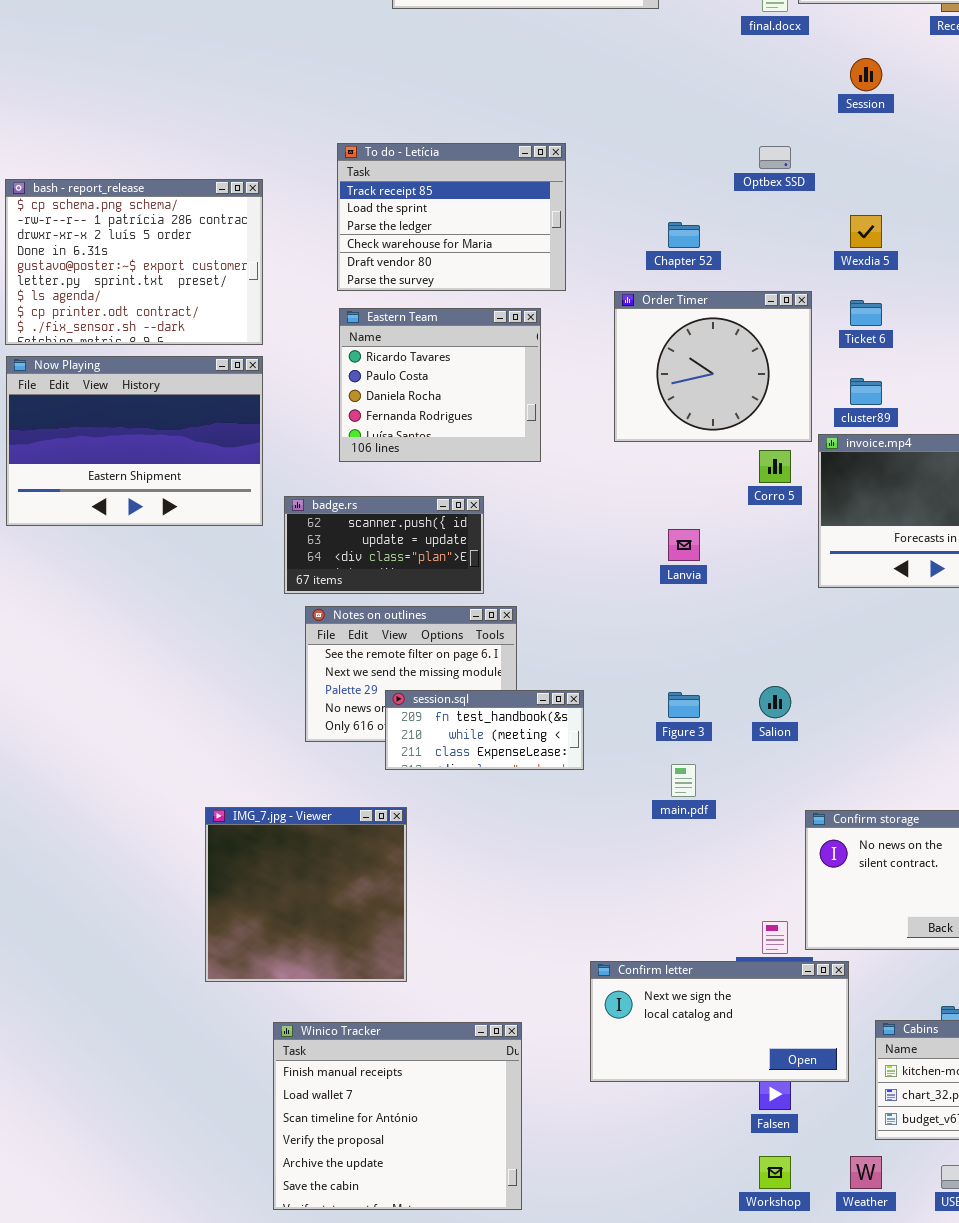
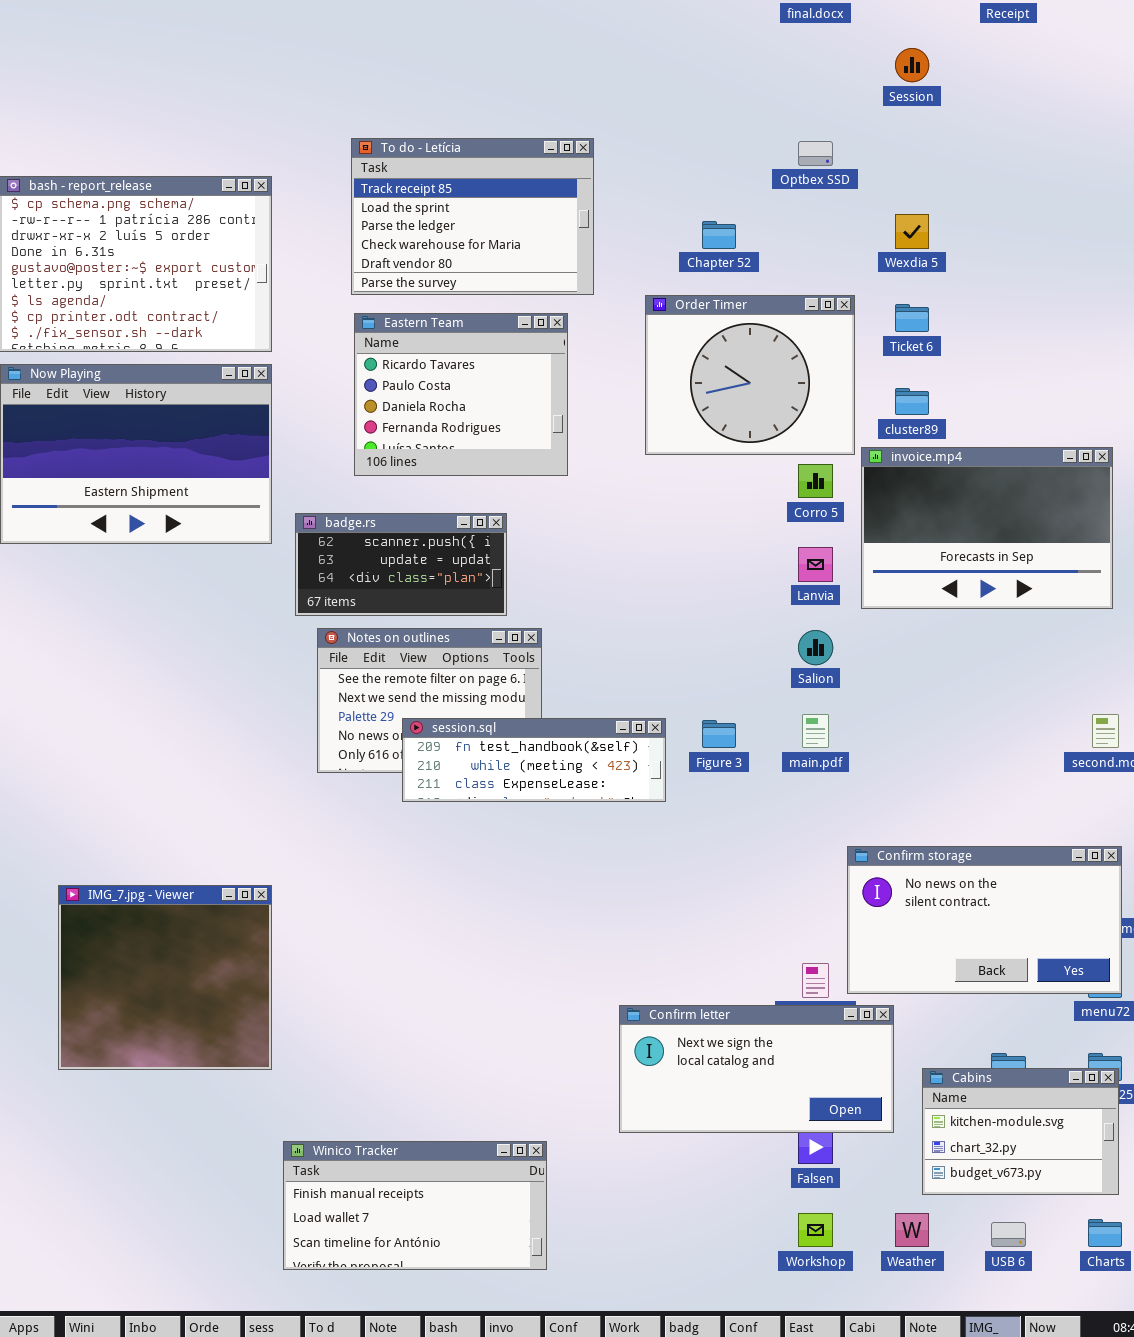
Lanvia: [668,529,700,561] -> [798,547,833,582], moved
Salion: [759,686,791,718] -> [798,630,833,665], moved
session.sql: [385,690,584,770] -> [402,718,666,802], resized
main.pdf: [671,764,696,797] -> [802,714,829,748], moved
IMG_7.jpg - Viewer: [205,807,407,982] -> [58,885,272,1070], moved
Winico Tracker: [273,1022,522,1210] -> [283,1141,547,1270], resized

